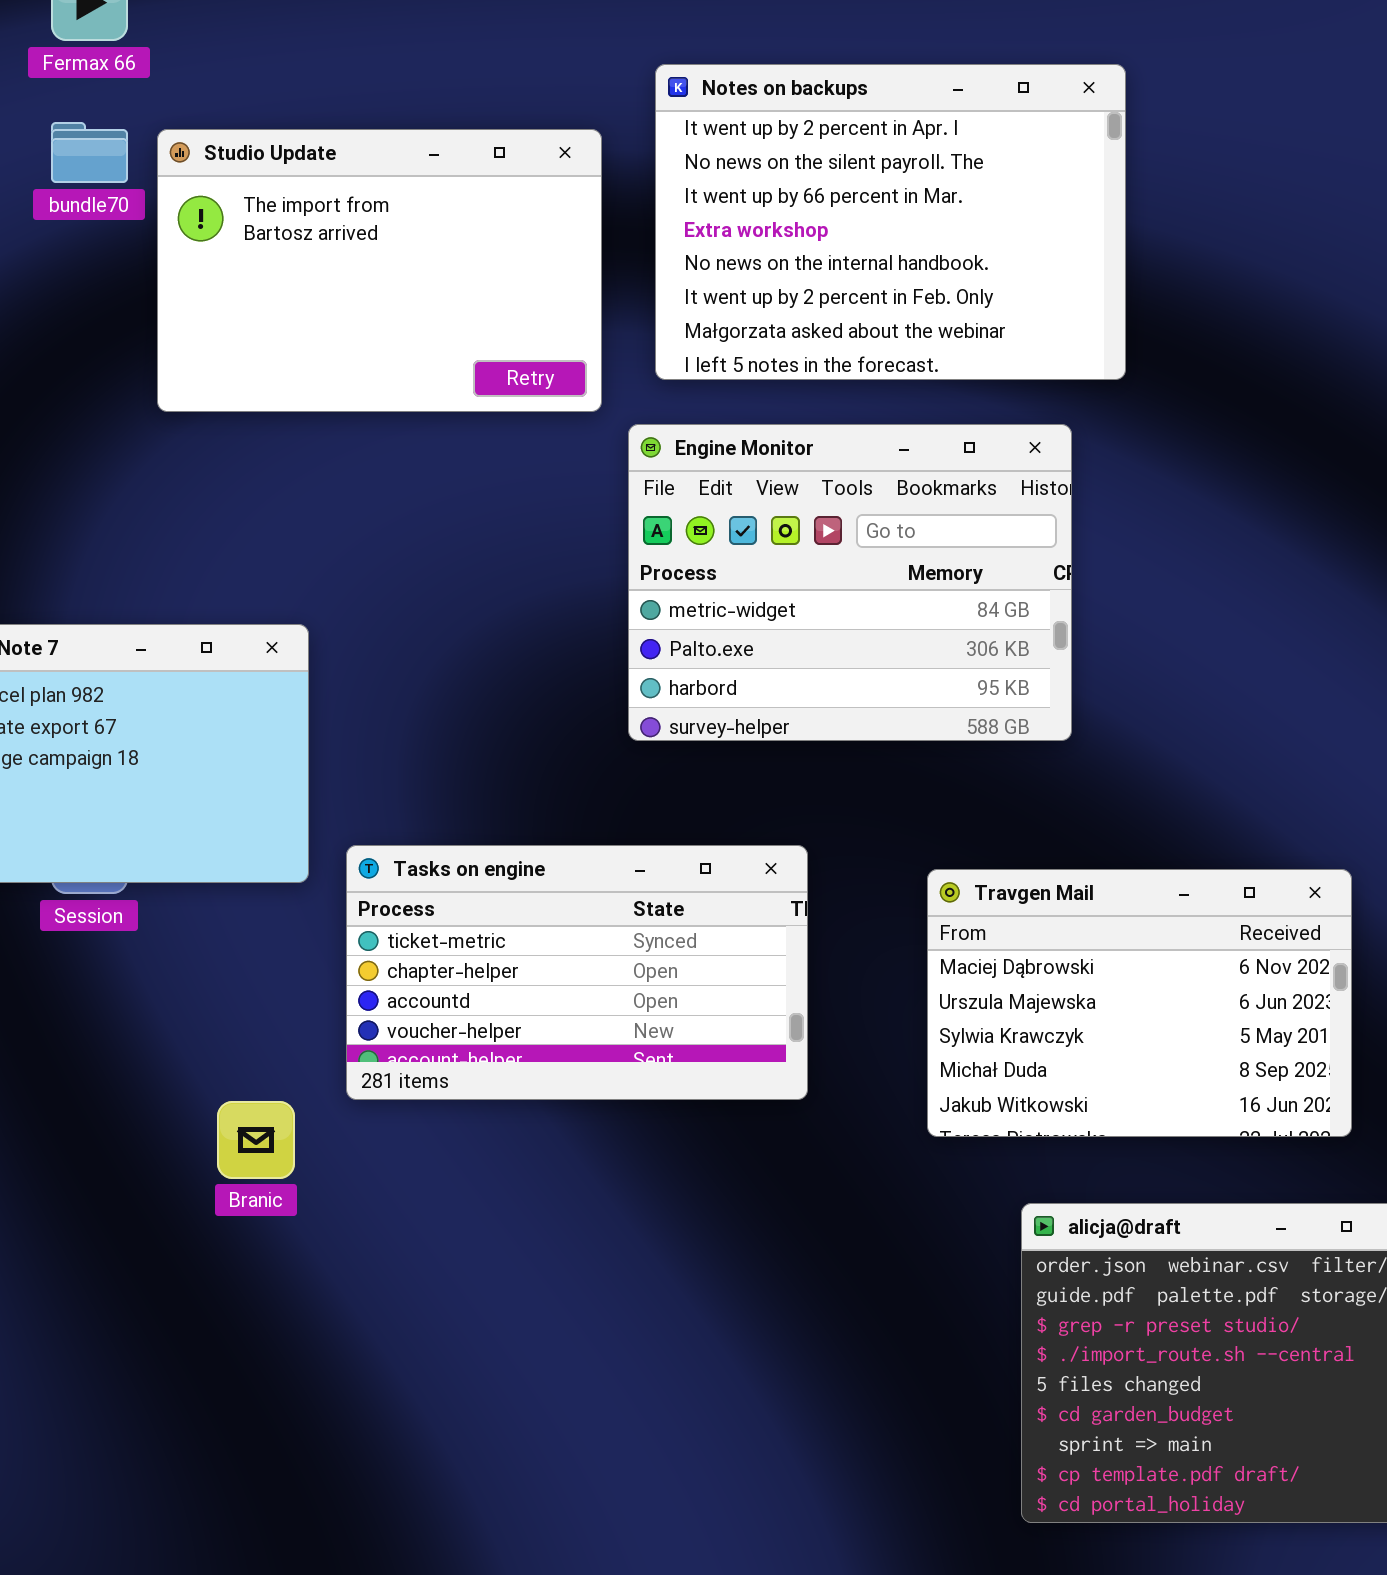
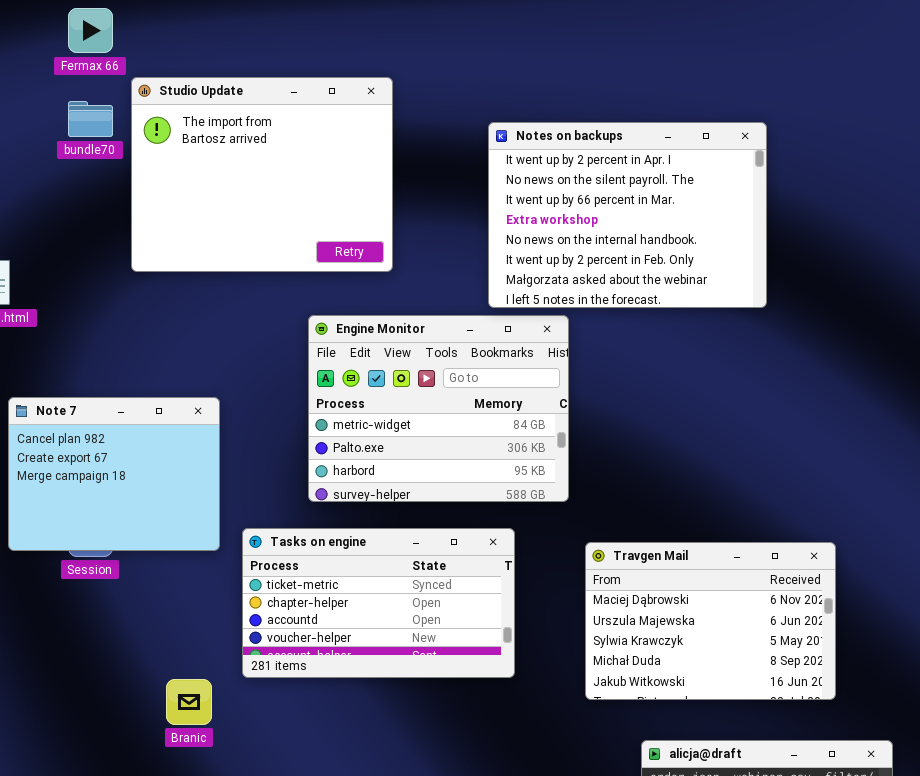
Notes on backups: [655,64,1126,380] -> [488,122,767,308], moved
Studio Update: [157,129,602,412] -> [131,77,393,272], resized
Engine Monitor: [628,424,1072,741] -> [308,315,569,502], moved

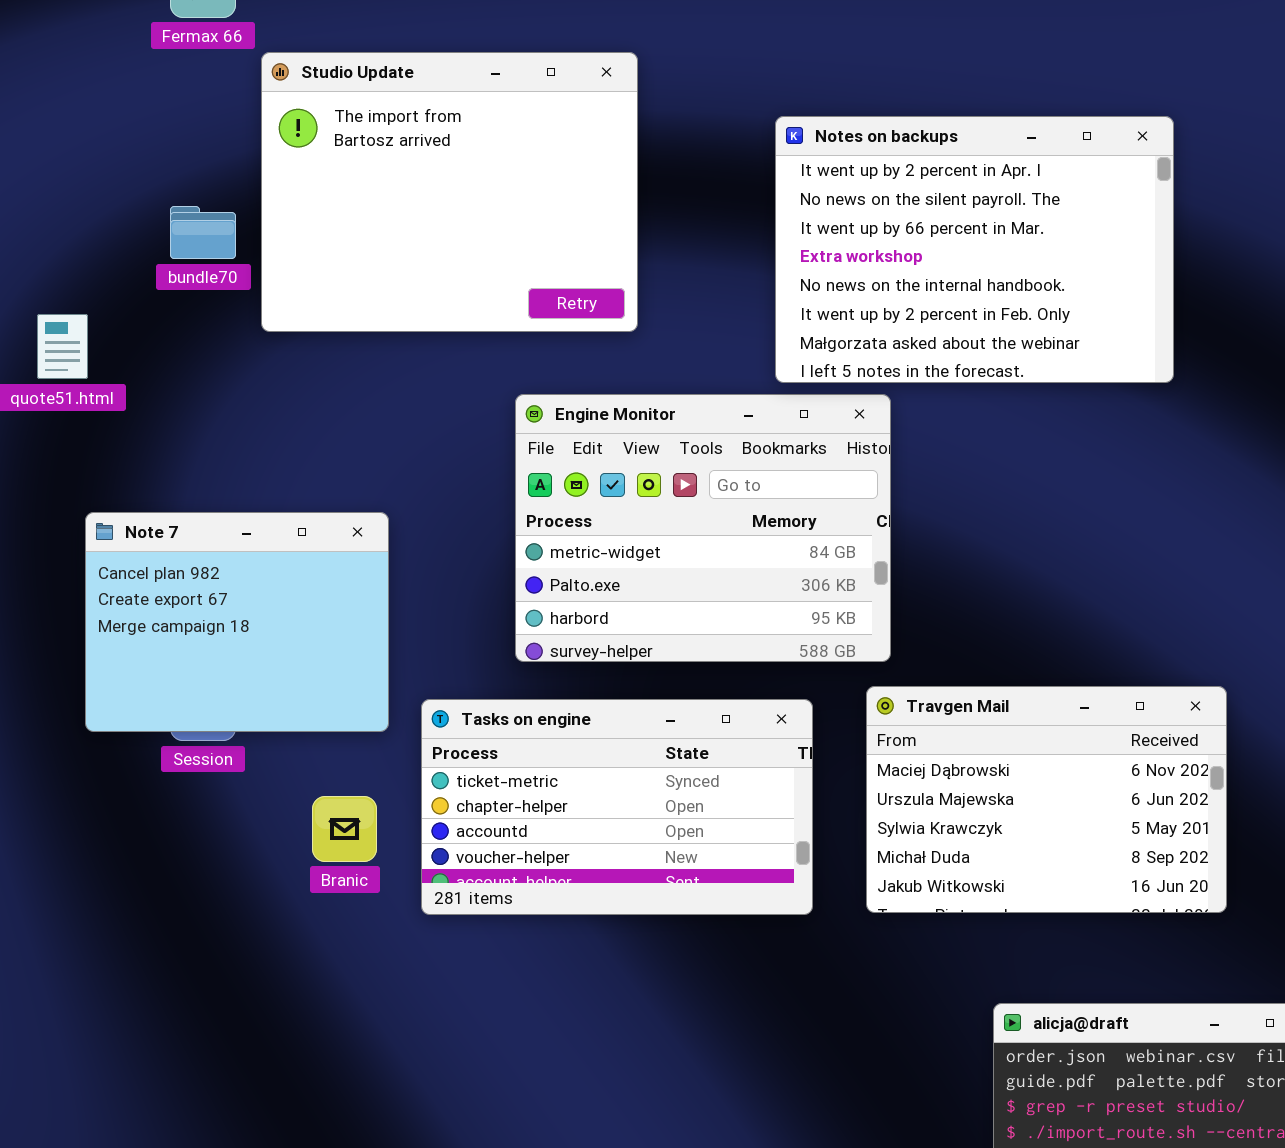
bundle70: [68,101,113,137] -> [170,206,236,259], moved
Travgen Mail: [585,542,836,700] -> [866,686,1227,913], moved
Branic: [166,679,212,725] -> [312,796,377,862], moved

